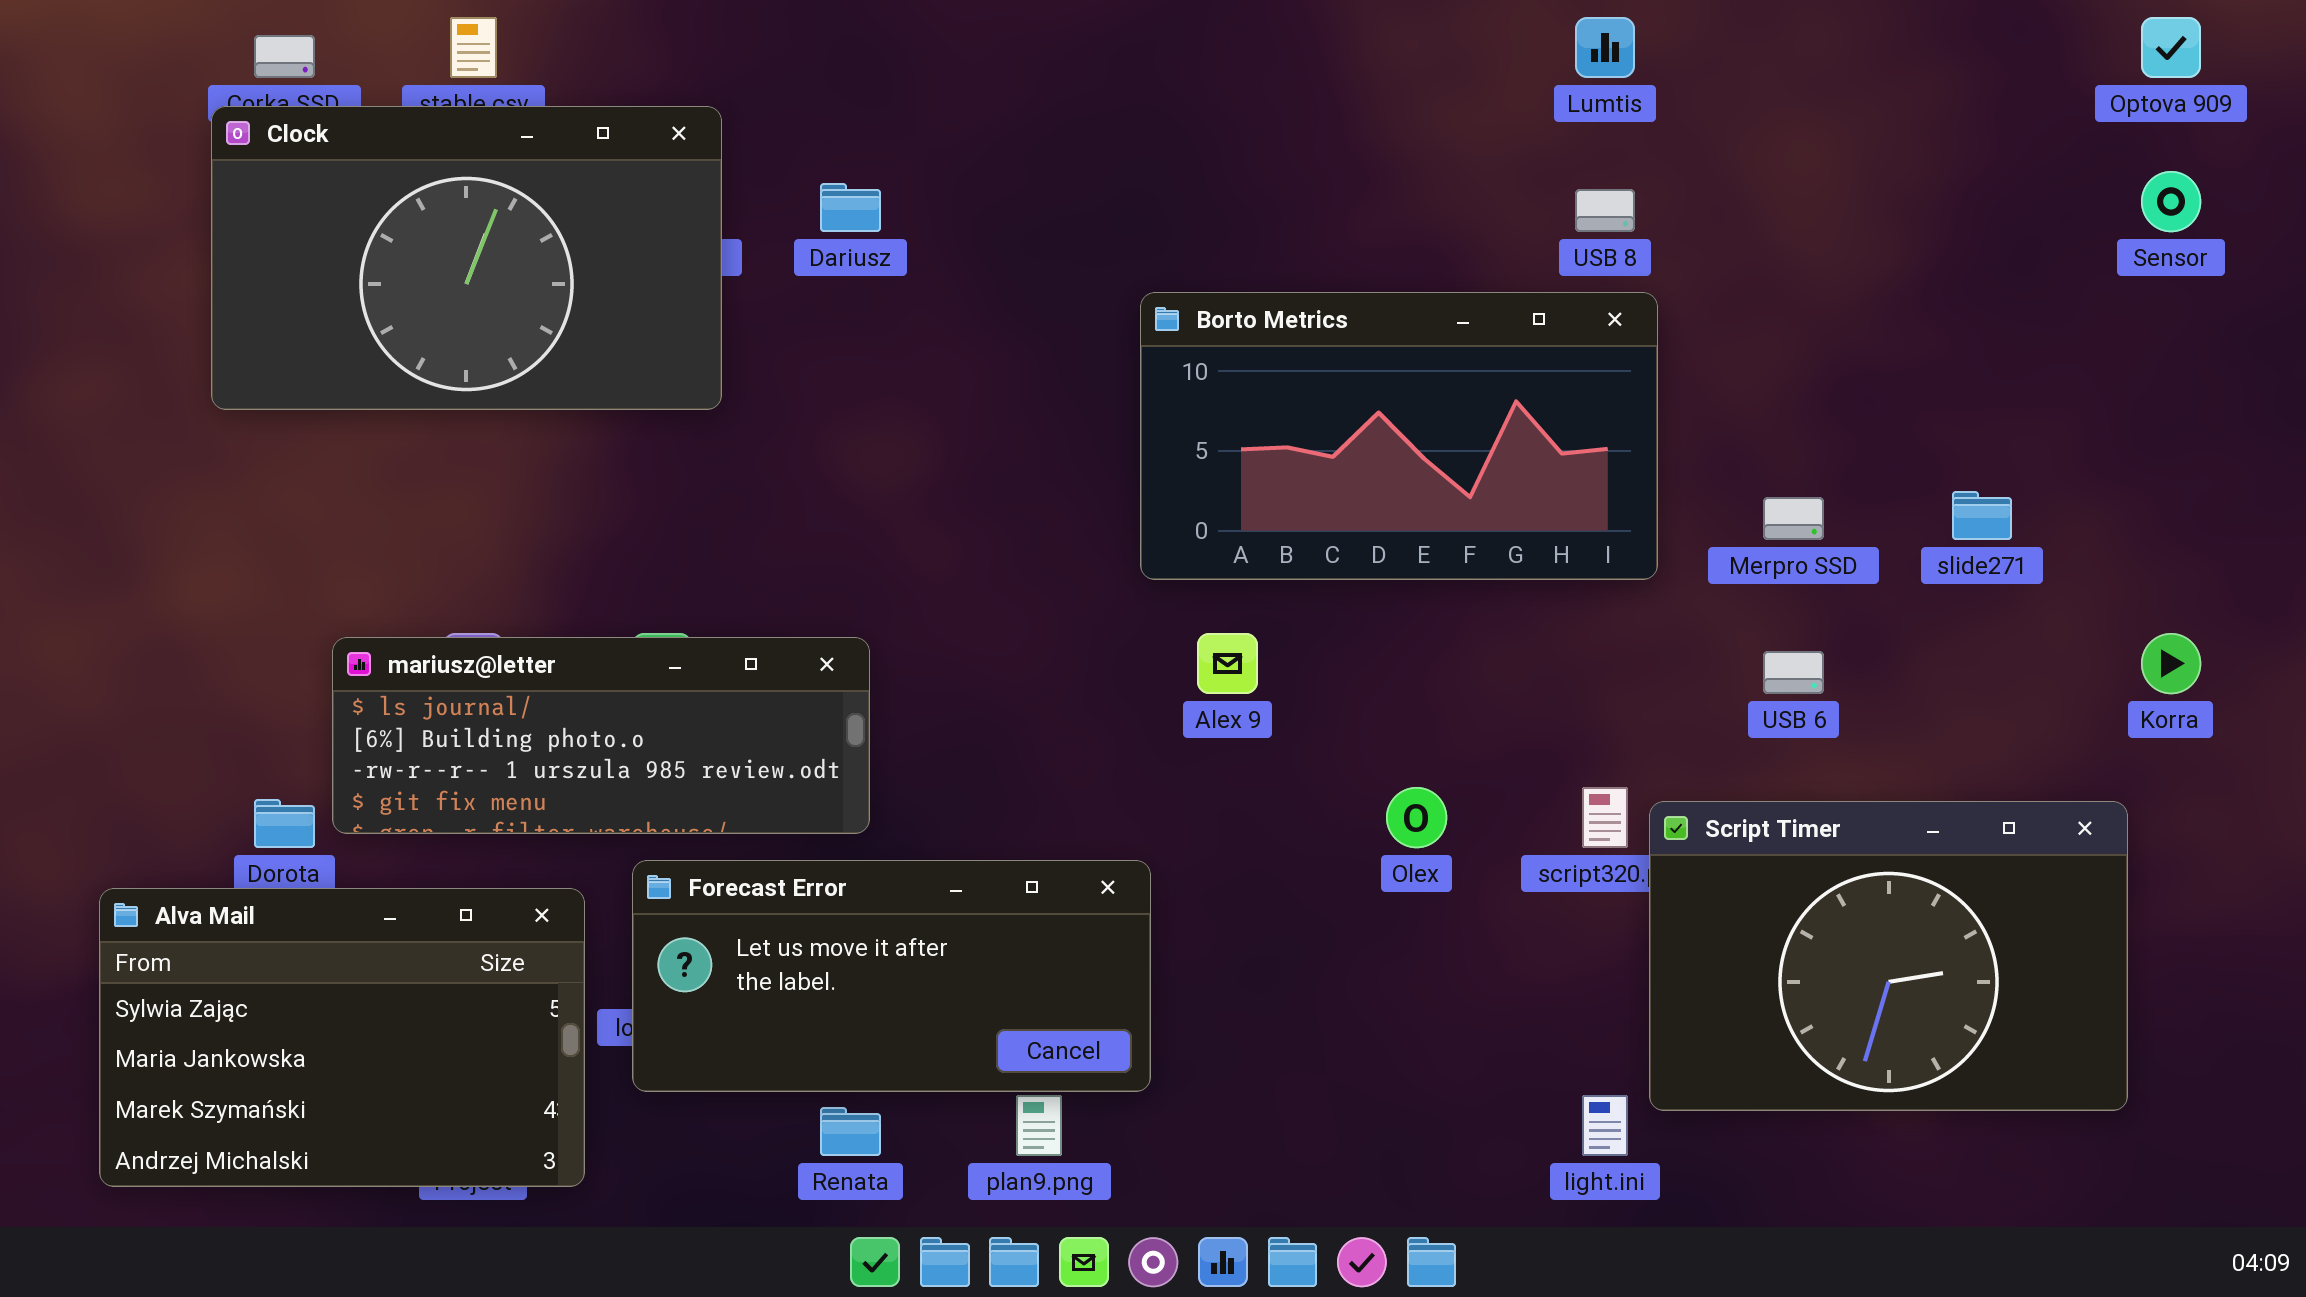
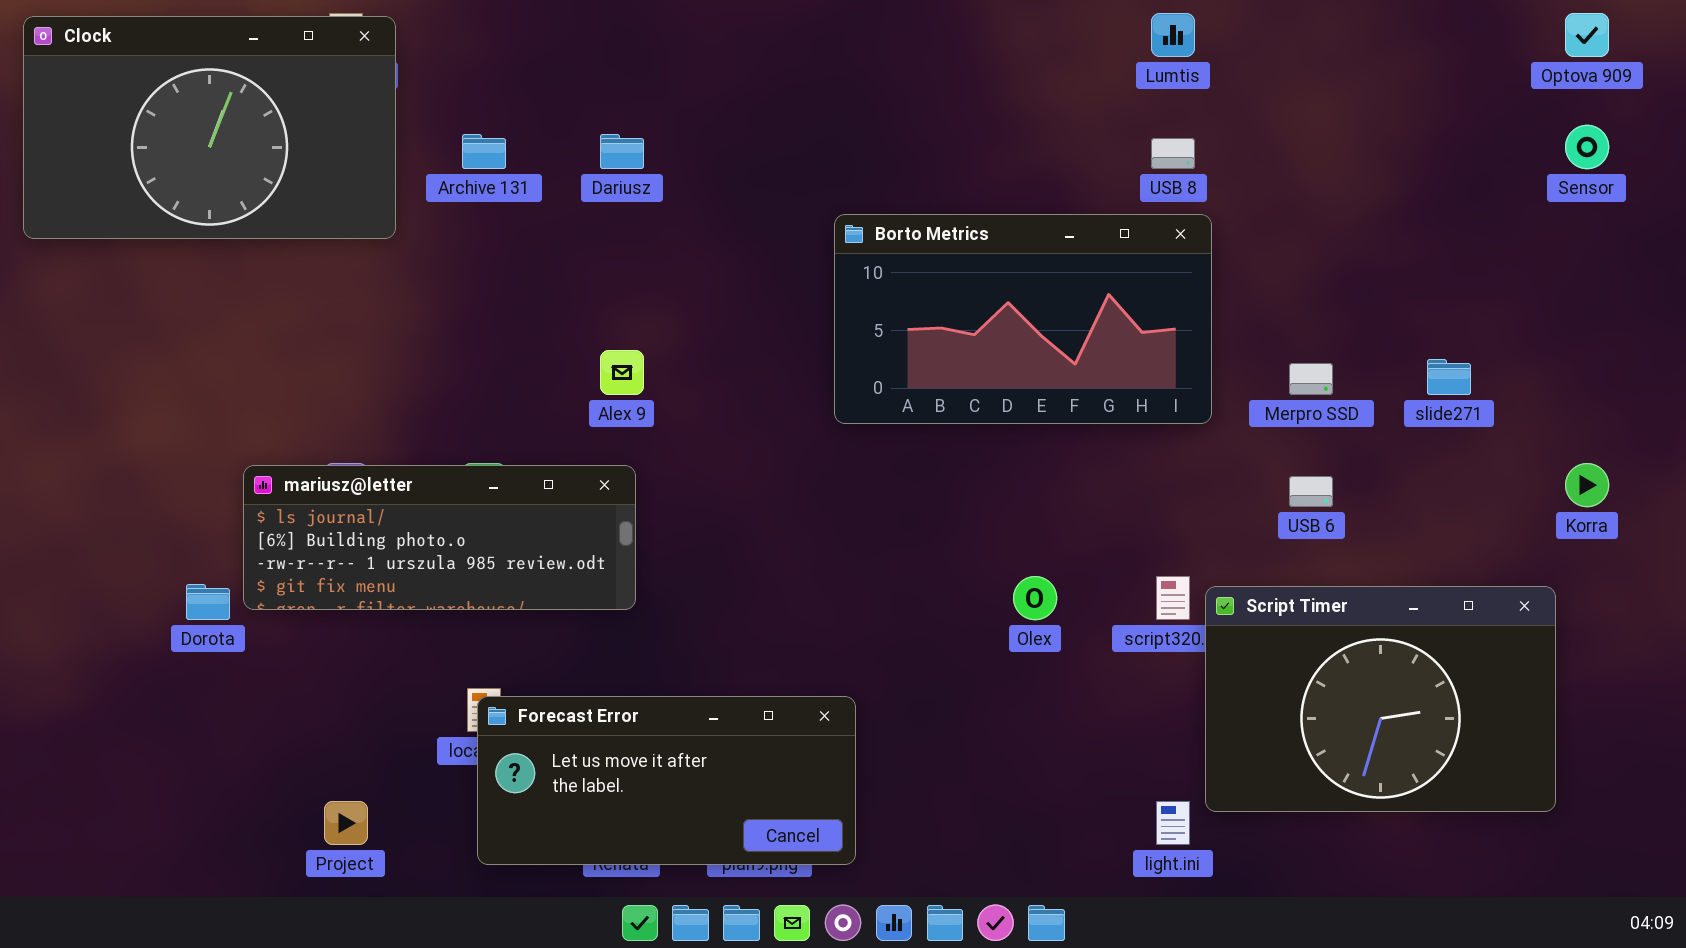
Clock: [211,106,722,410] -> [23,16,396,239], moved
Alex 9: [1197,633,1258,694] -> [600,350,644,395], moved
Forecast Error: [632,860,1151,1092] -> [477,696,856,865], moved
Alva Mail: [99,888,585,1187] -> none, closed

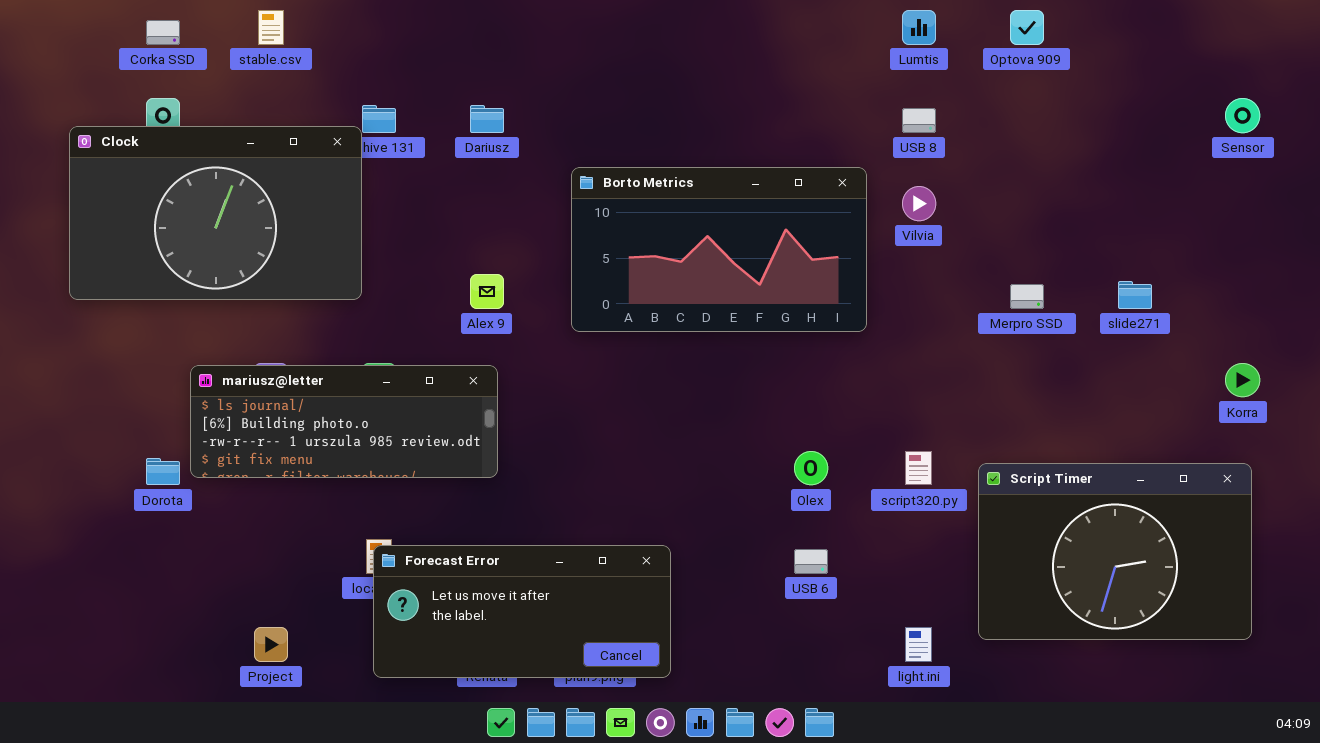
Optova 909: [1565,13,1609,57] -> [1010,10,1044,45], moved
Clock: [23,16,396,239] -> [69,126,362,300], moved
Borto Metrics: [834,214,1212,424] -> [571,167,867,332], moved
USB 6: [1289,476,1333,507] -> [794,549,828,574], moved
Script Timer: [1205,586,1556,812] -> [978,463,1252,640], moved

